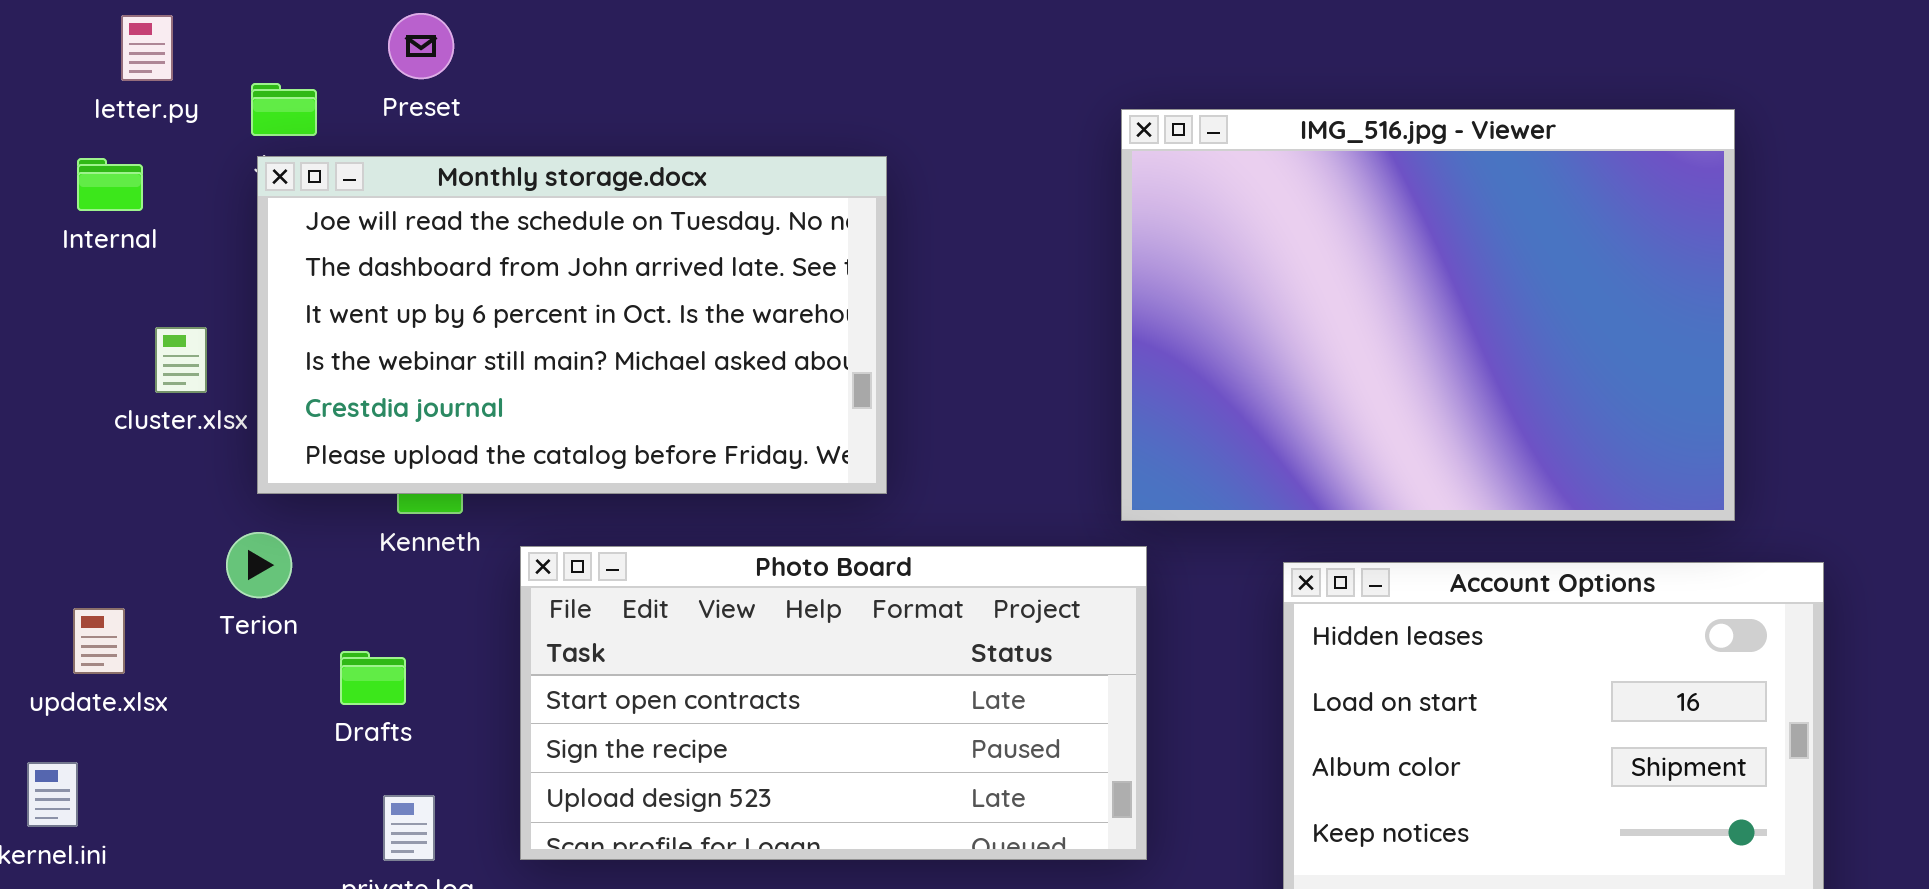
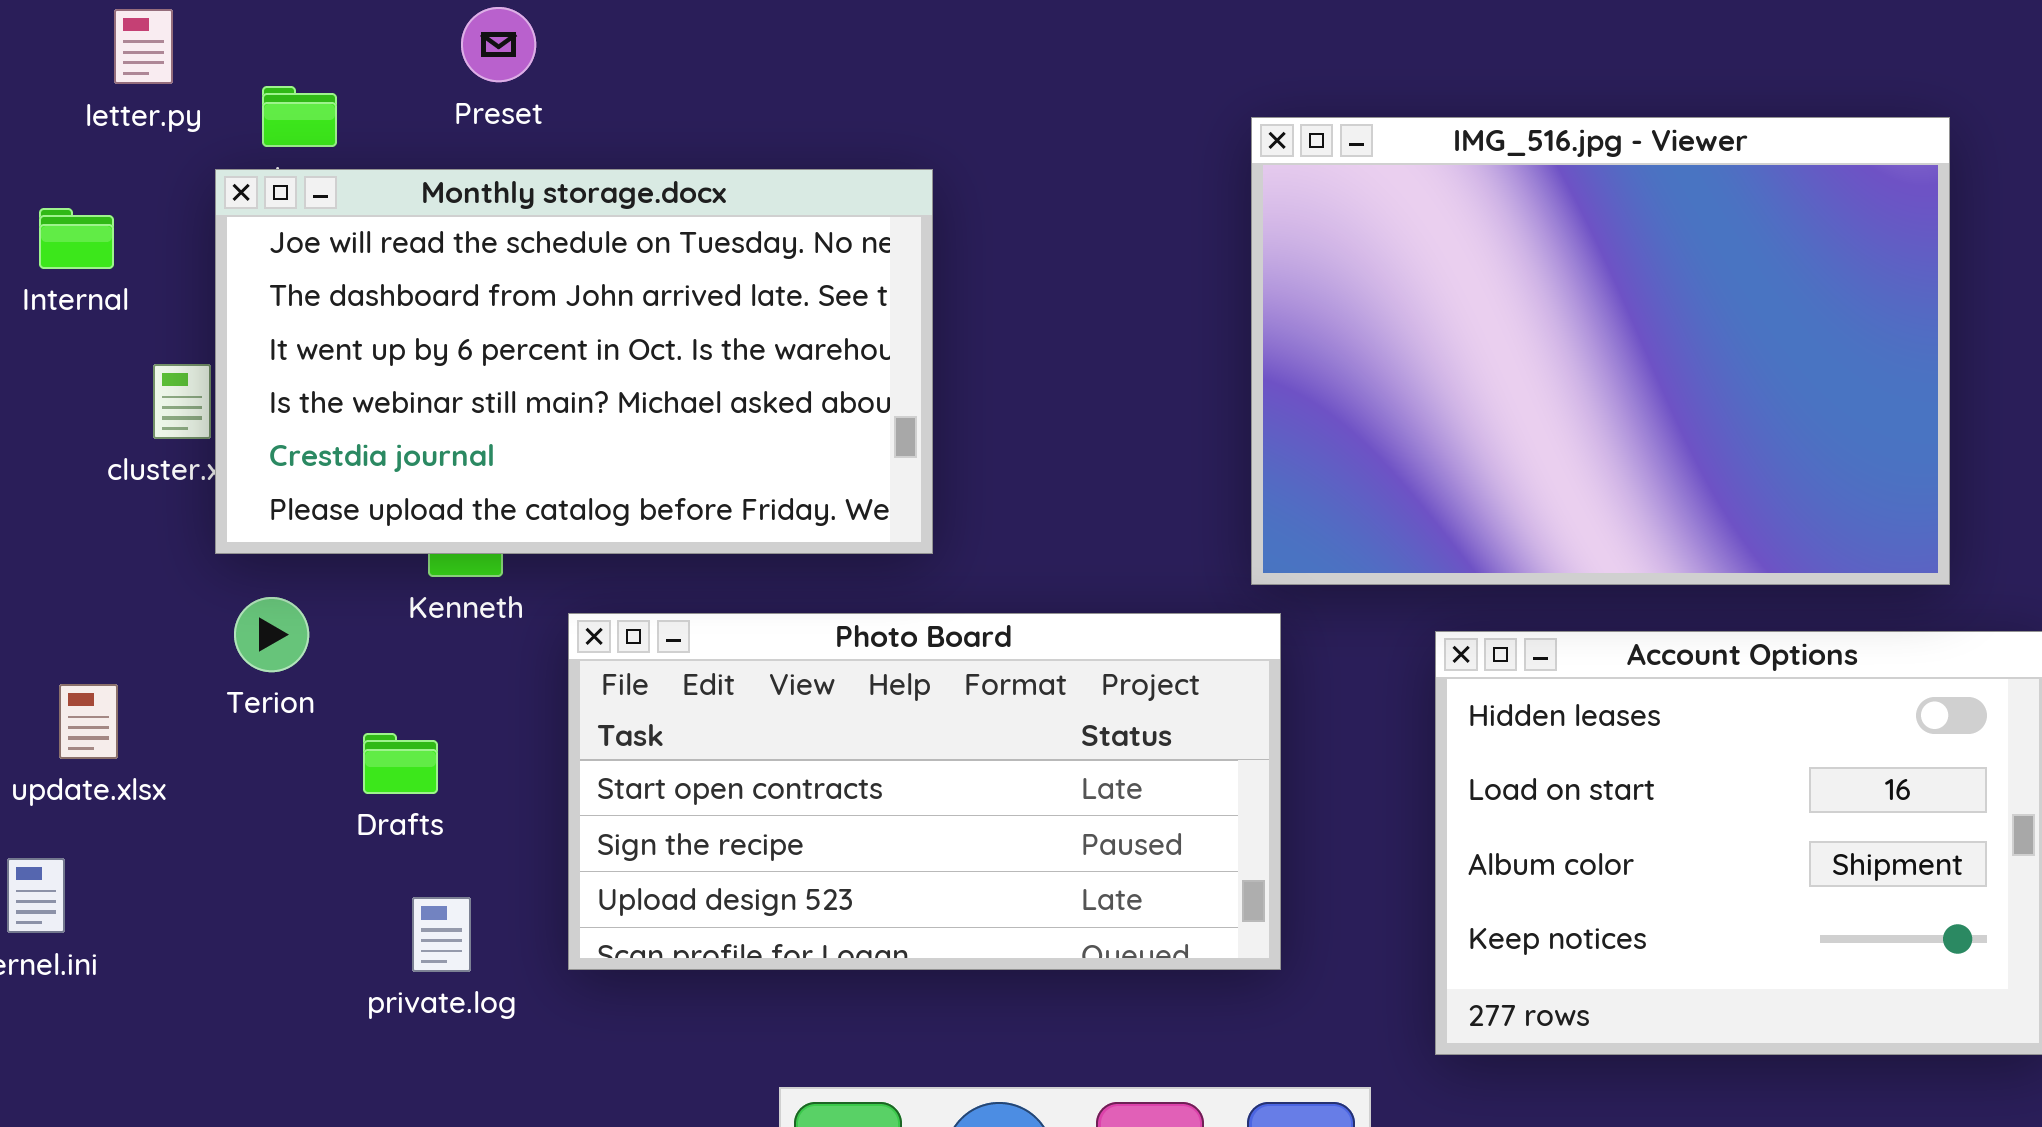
Preset: [388,13,454,79] -> [461,7,536,82], moved
Monthly storage.docx: [257,156,887,494] -> [215,169,933,554], moved
Internal: [77,158,143,211] -> [39,208,114,269], moved

